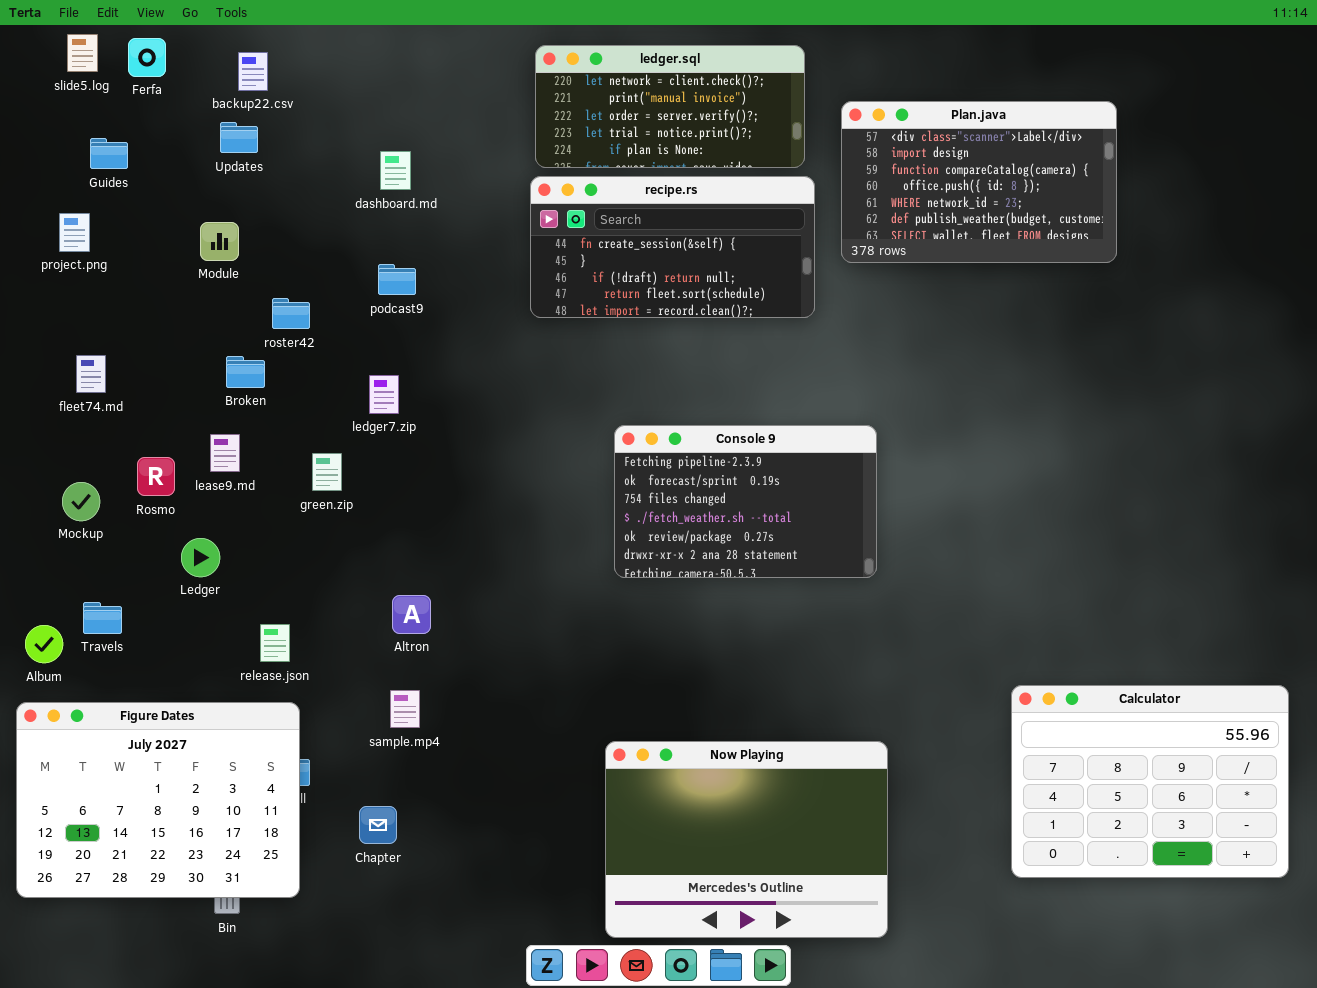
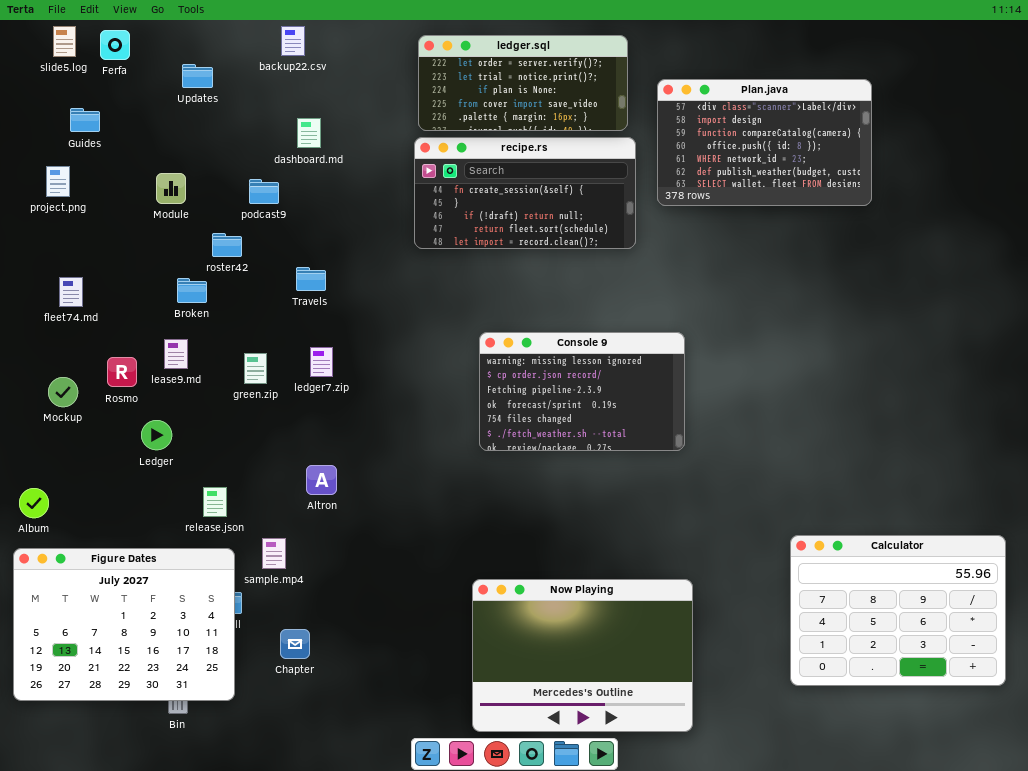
ledger.sql: [535,45,805,168] -> [418,35,628,131], scrolled down 2 rows
backup22.csv: [238,52,268,91] -> [281,26,305,56], moved
Updates: [220,122,258,153] -> [182,64,213,88], moved
podcast9: [378,264,416,295] -> [249,179,279,204], moved
ledger7.zip: [369,375,399,414] -> [310,347,333,377], moved
Console 9: [614,425,877,578] -> [479,332,685,451], scrolled up 2 rows
Travels: [83,602,122,634] -> [296,267,326,291], moved
sample.mp4: [390,690,420,728] -> [262,538,286,569], moved

